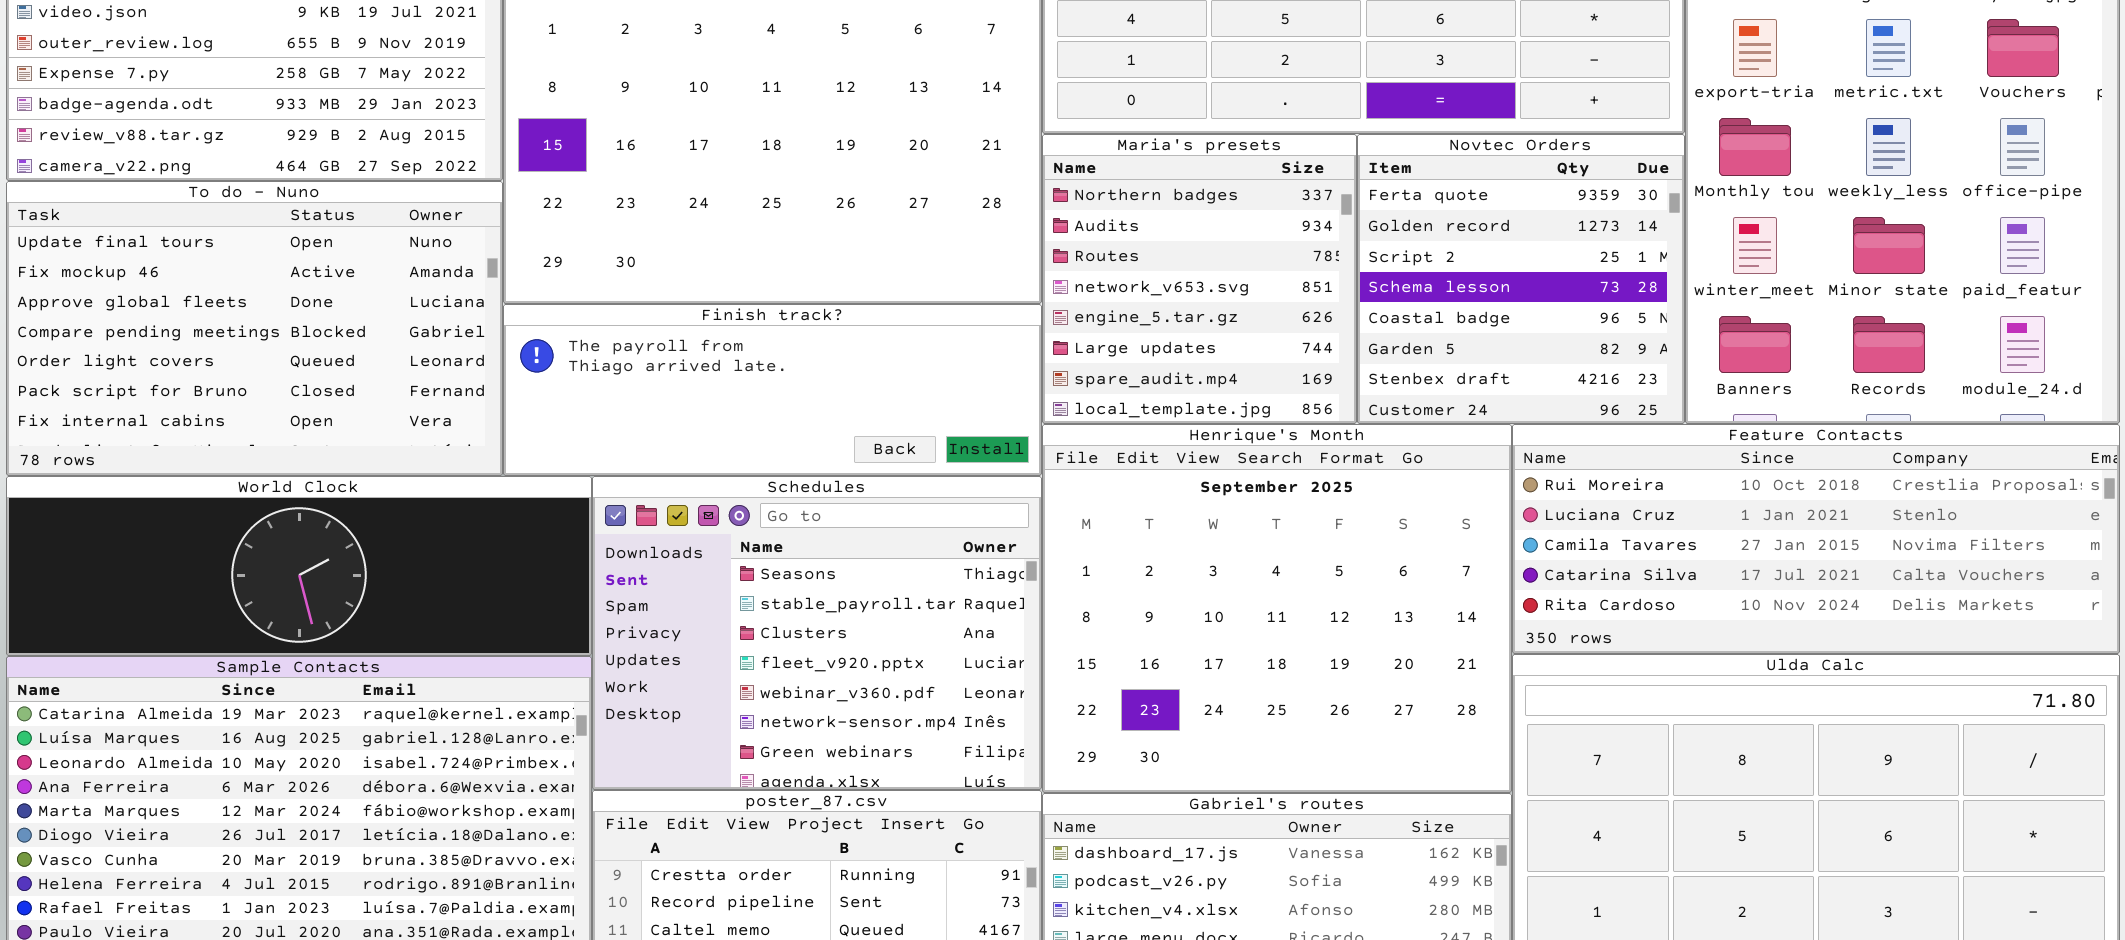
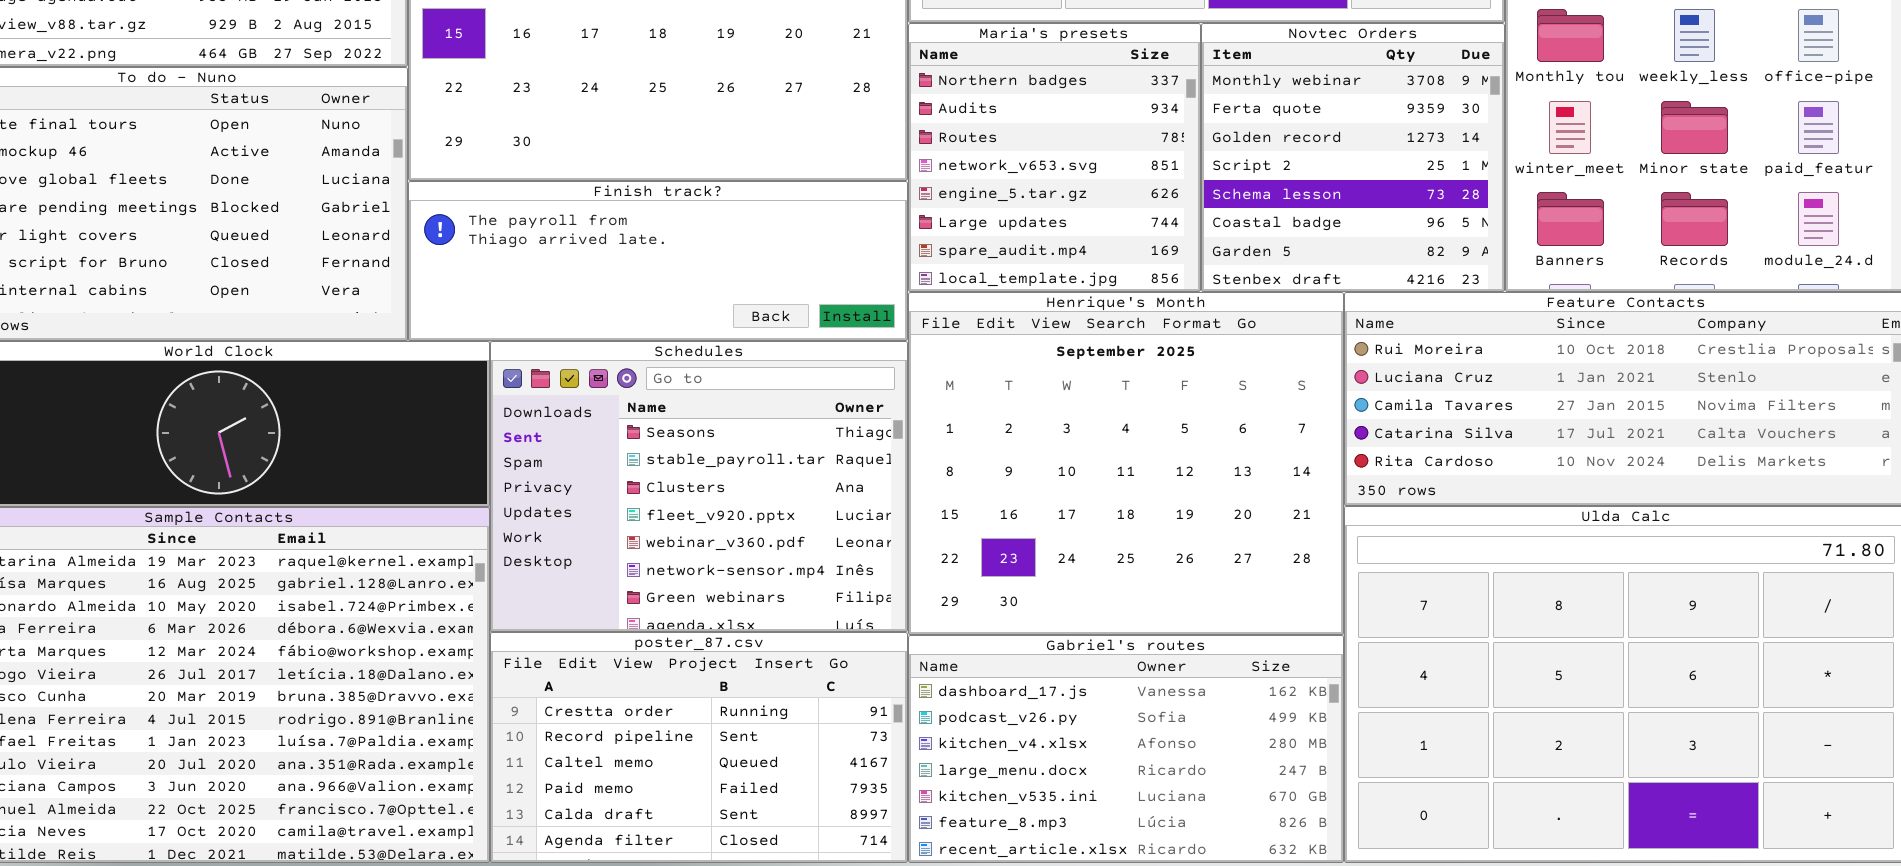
Novtec Orders: [1357,134,1685,424] -> [1201,23,1505,292], scrolled up 1 row

